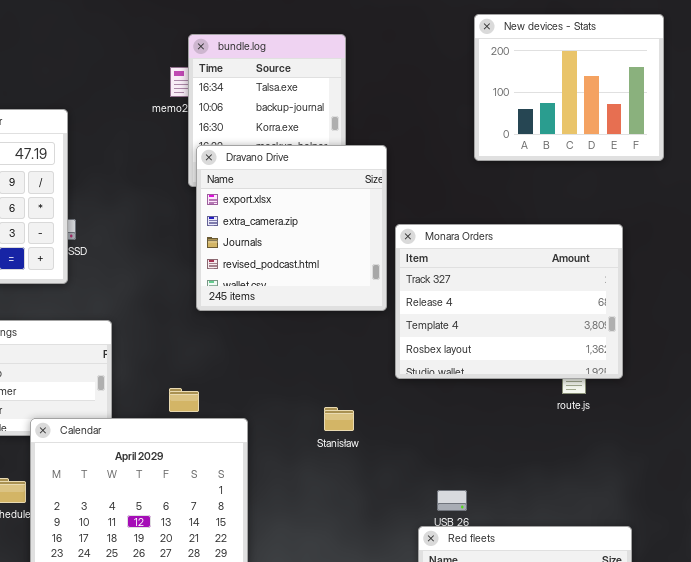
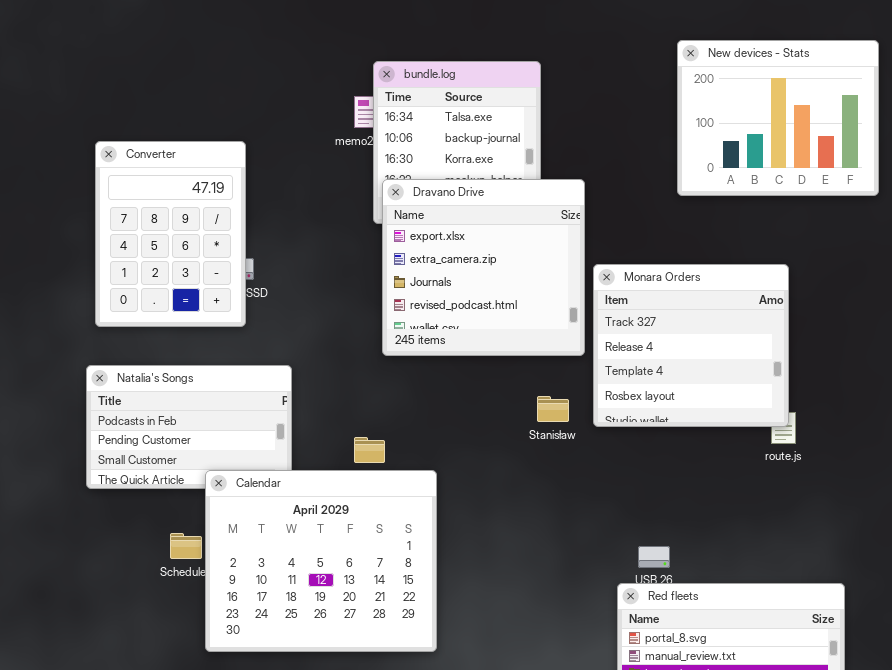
Monara Orders: [395,224,623,379] -> [593,264,789,427], resized
Stanisław: [324,407,354,431] -> [537,396,569,422], moved

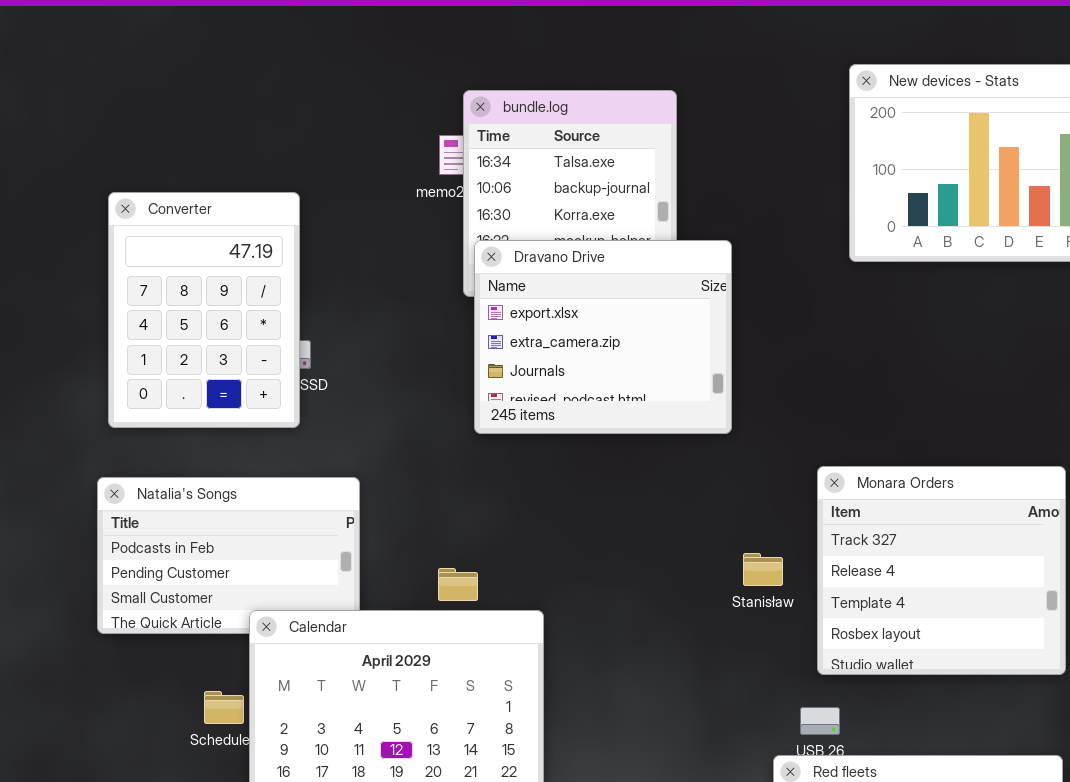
Dravano Drive: [382,179,585,356] -> [474,240,732,434], resized
Monara Orders: [593,264,789,427] -> [817,466,1066,675], moved
Stanisław: [537,396,569,422] -> [743,553,783,586], moved

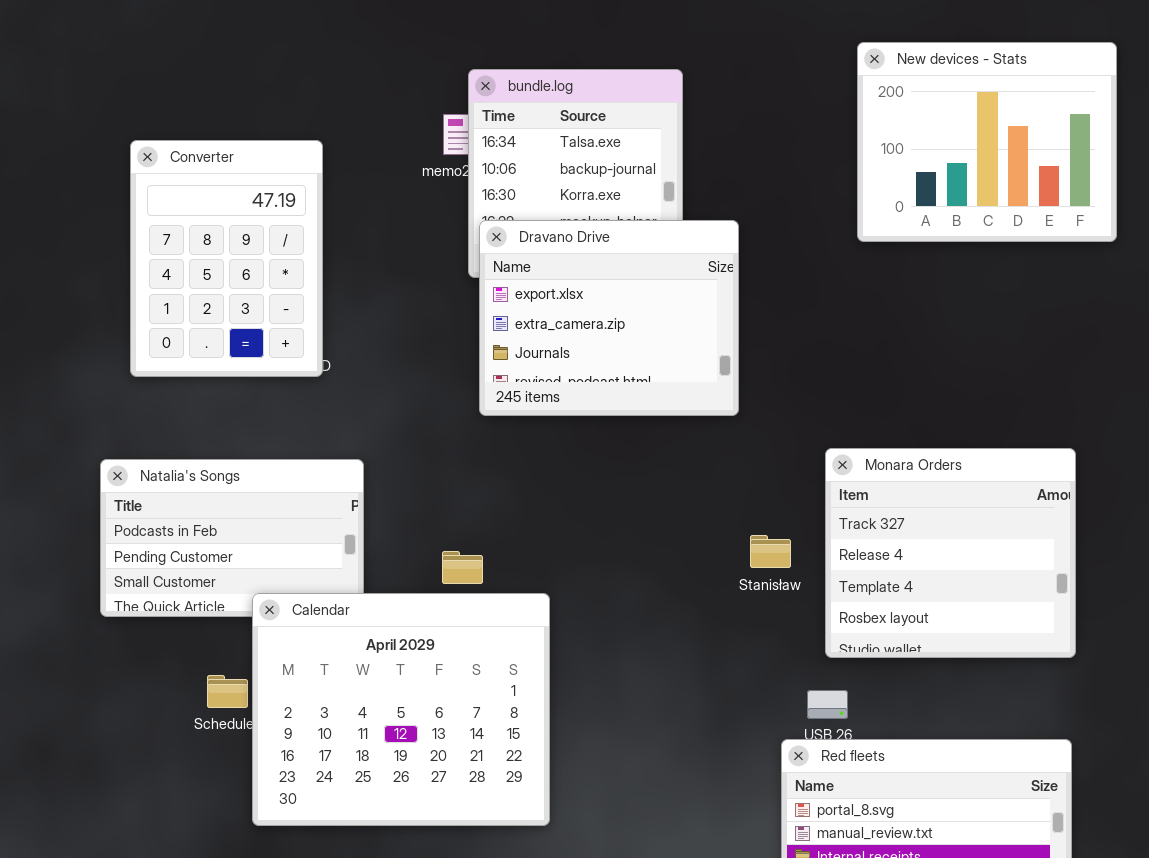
Converter: [108,192,300,428] -> [130,140,323,377], moved

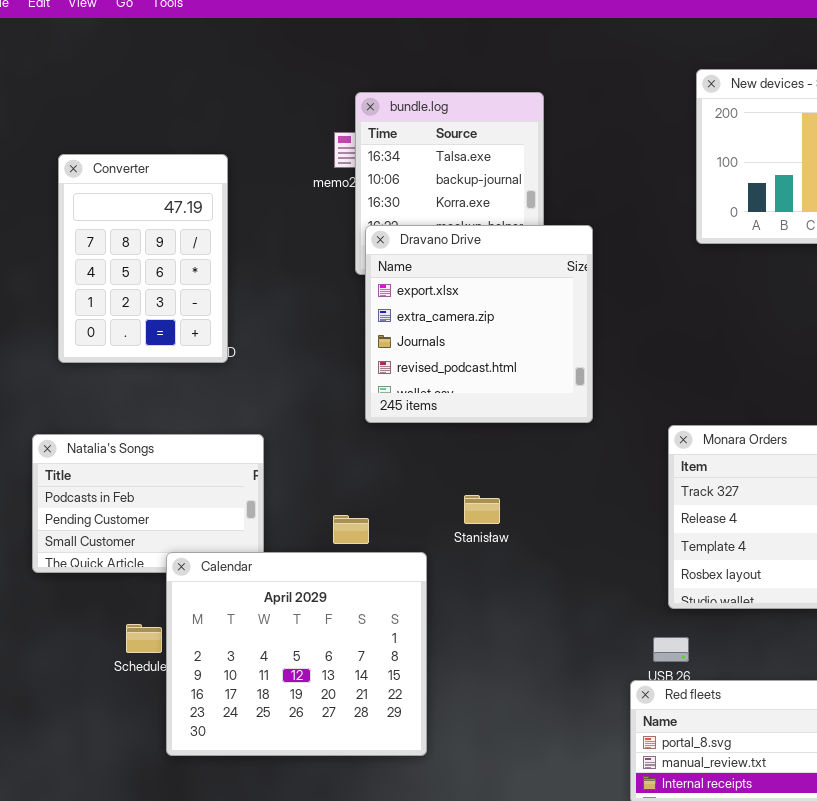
Dravano Drive: [479,220,739,416] -> [365,225,593,423], resized
Stanisław: [750,535,791,568] -> [464,495,500,524], moved

